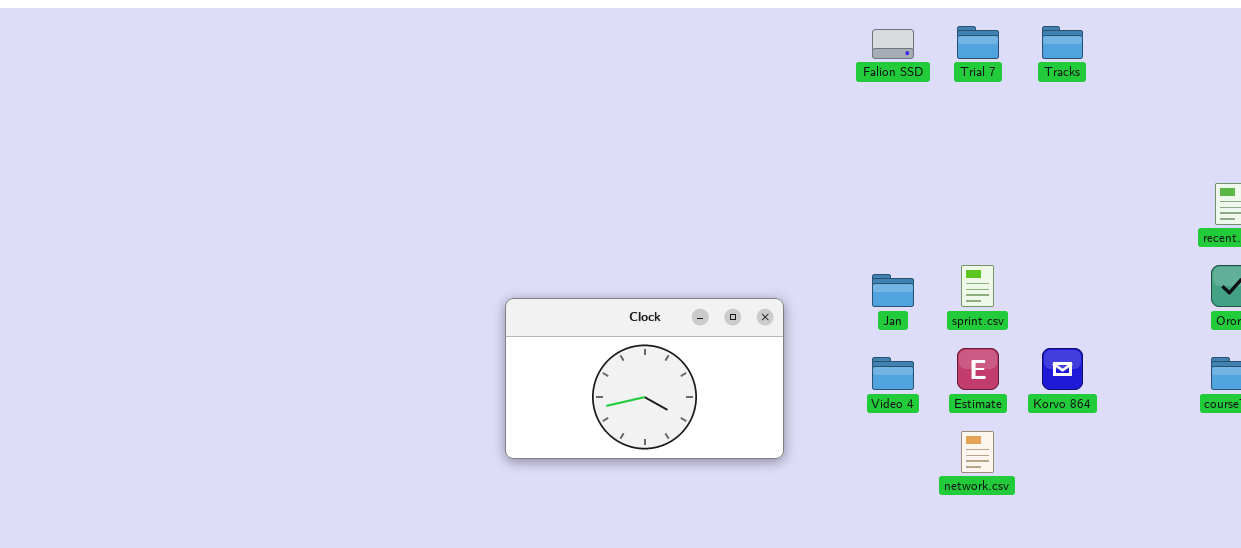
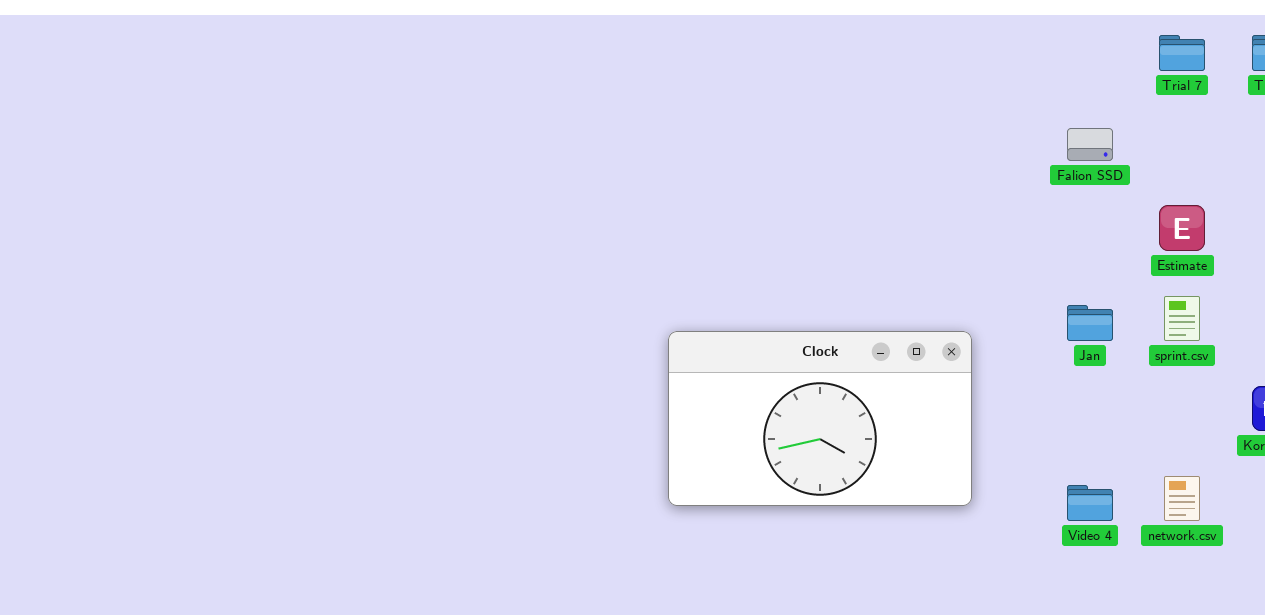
Falion SSD: [872,29,914,59] -> [1067,128,1113,161], moved
Estimate: [957,348,999,390] -> [1159,205,1205,251], moved
Video 4: [872,357,914,390] -> [1067,485,1113,521], moved

